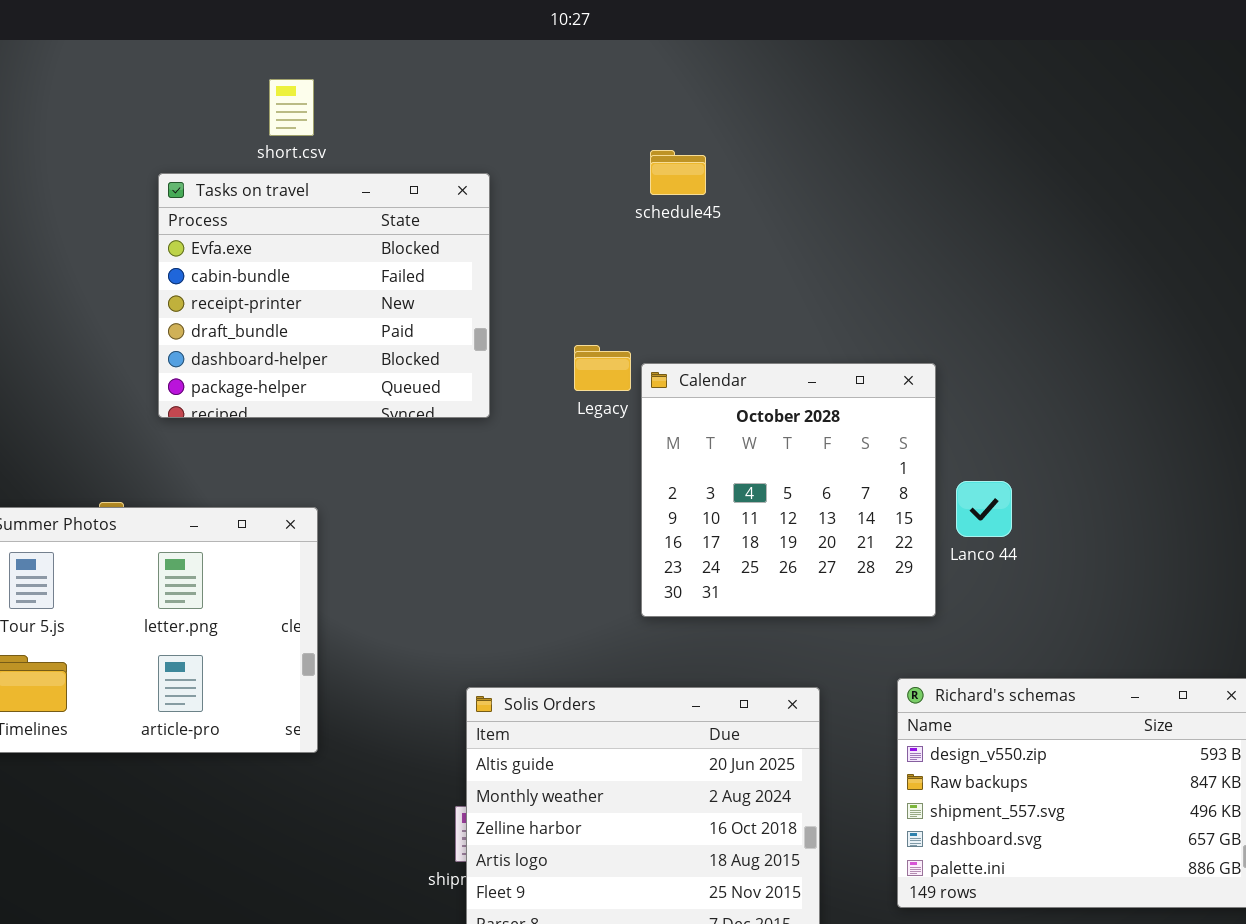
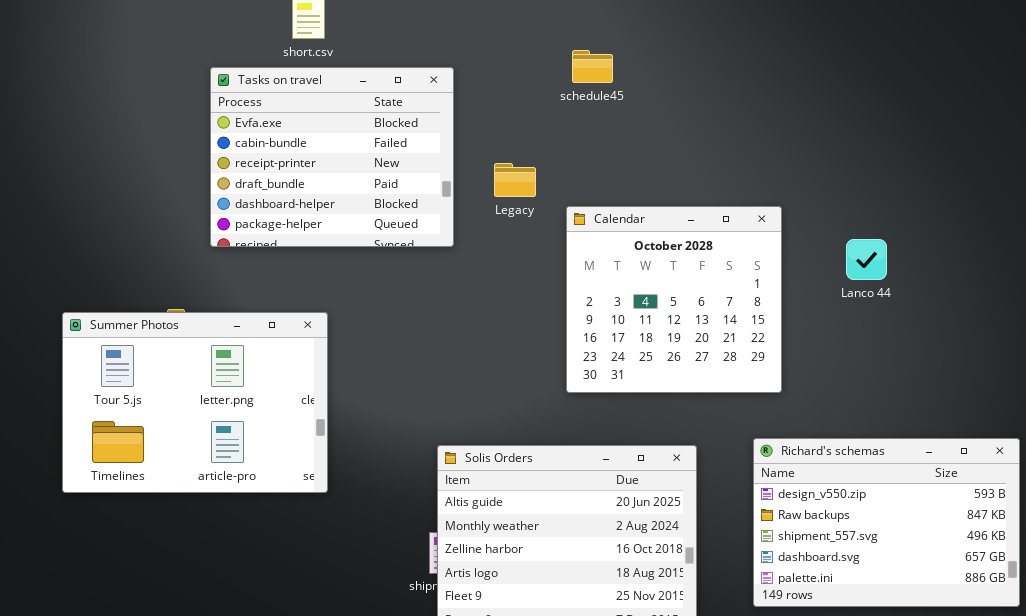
Legacy: [574,345,631,391] -> [494,163,536,197], moved
Lanco 44: [956,481,1012,537] -> [846,239,887,280], moved

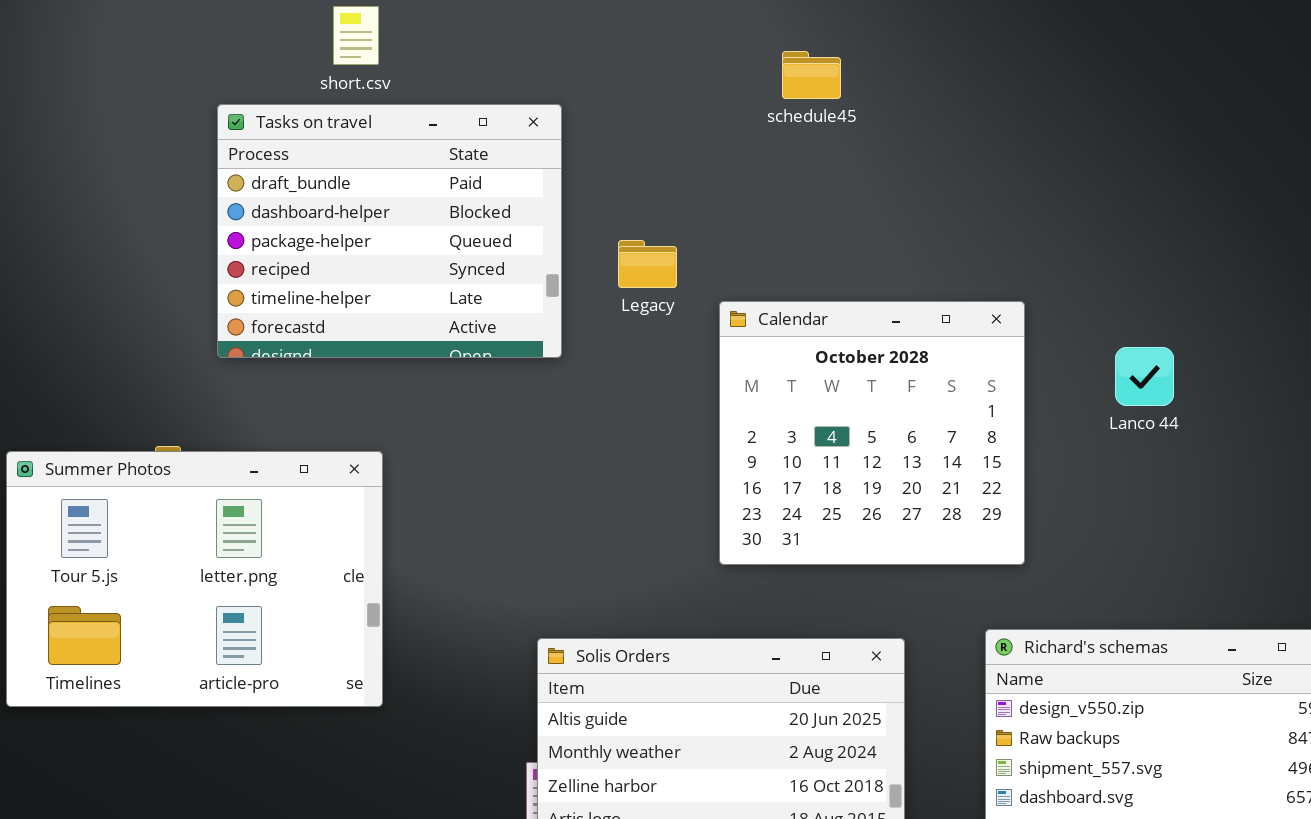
schedule45: [572,50,613,83] -> [782,51,841,99], moved
Tasks on travel: [210,67,454,247] -> [217,104,562,358], scrolled down 3 rows

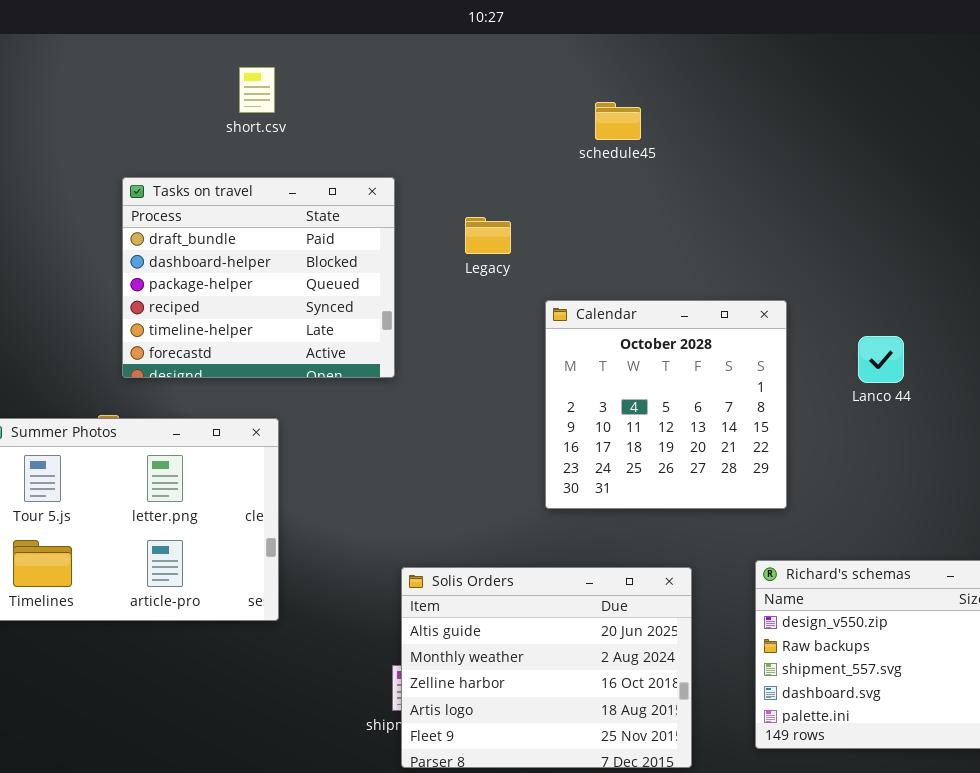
Tasks on travel: [217,104,562,358] -> [122,177,395,378], moved
Legacy: [618,240,677,288] -> [465,217,511,254], moved

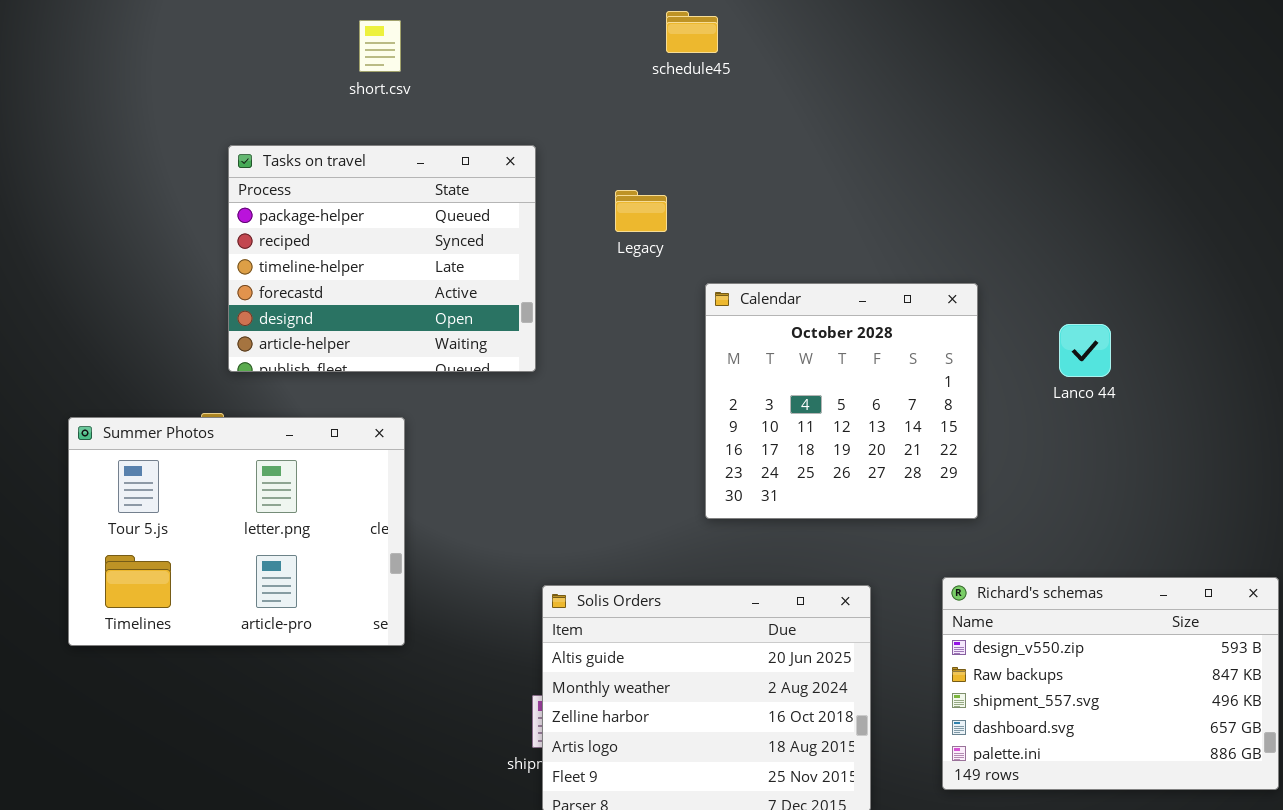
schedule45: [595,102,641,140] -> [666,11,718,53], moved
Tasks on travel: [122,177,395,378] -> [228,145,536,372], scrolled down 2 rows

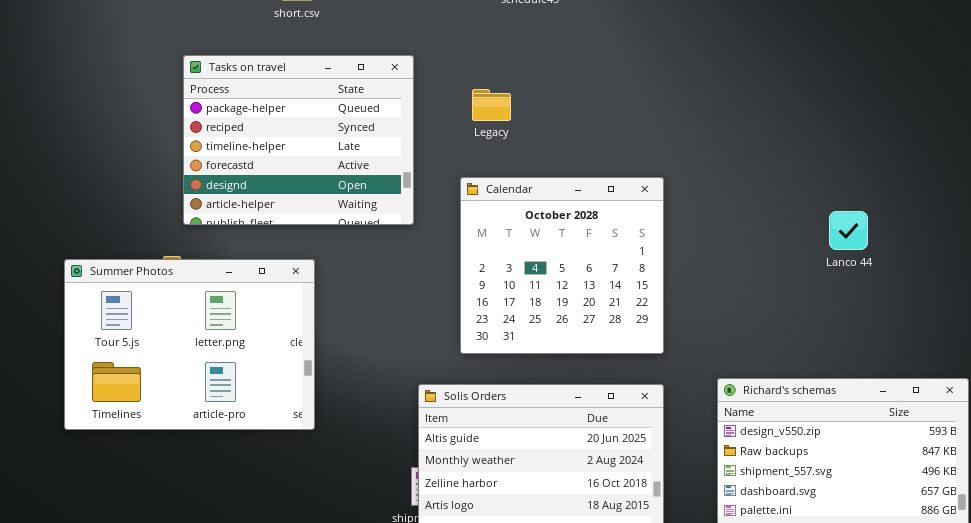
Calendar: [705,283,978,519] -> [460,177,664,354], moved
Lanco 44: [1059,324,1111,377] -> [829,211,868,250], moved

